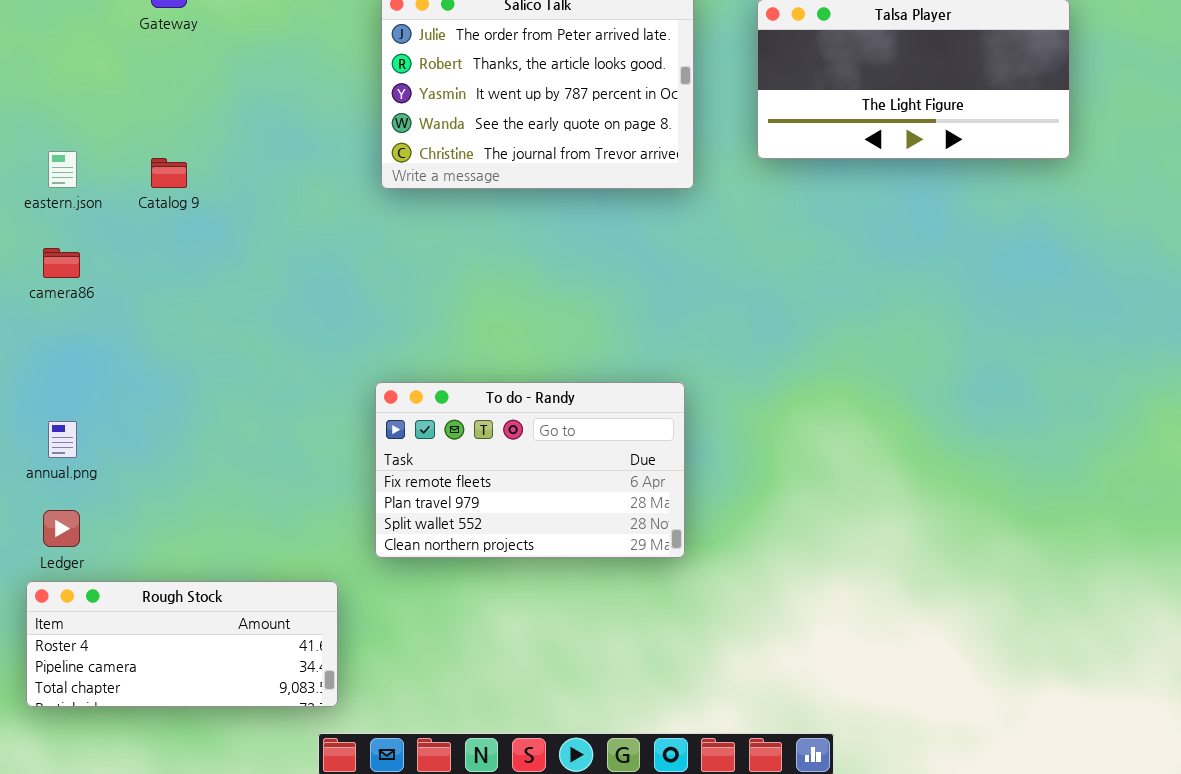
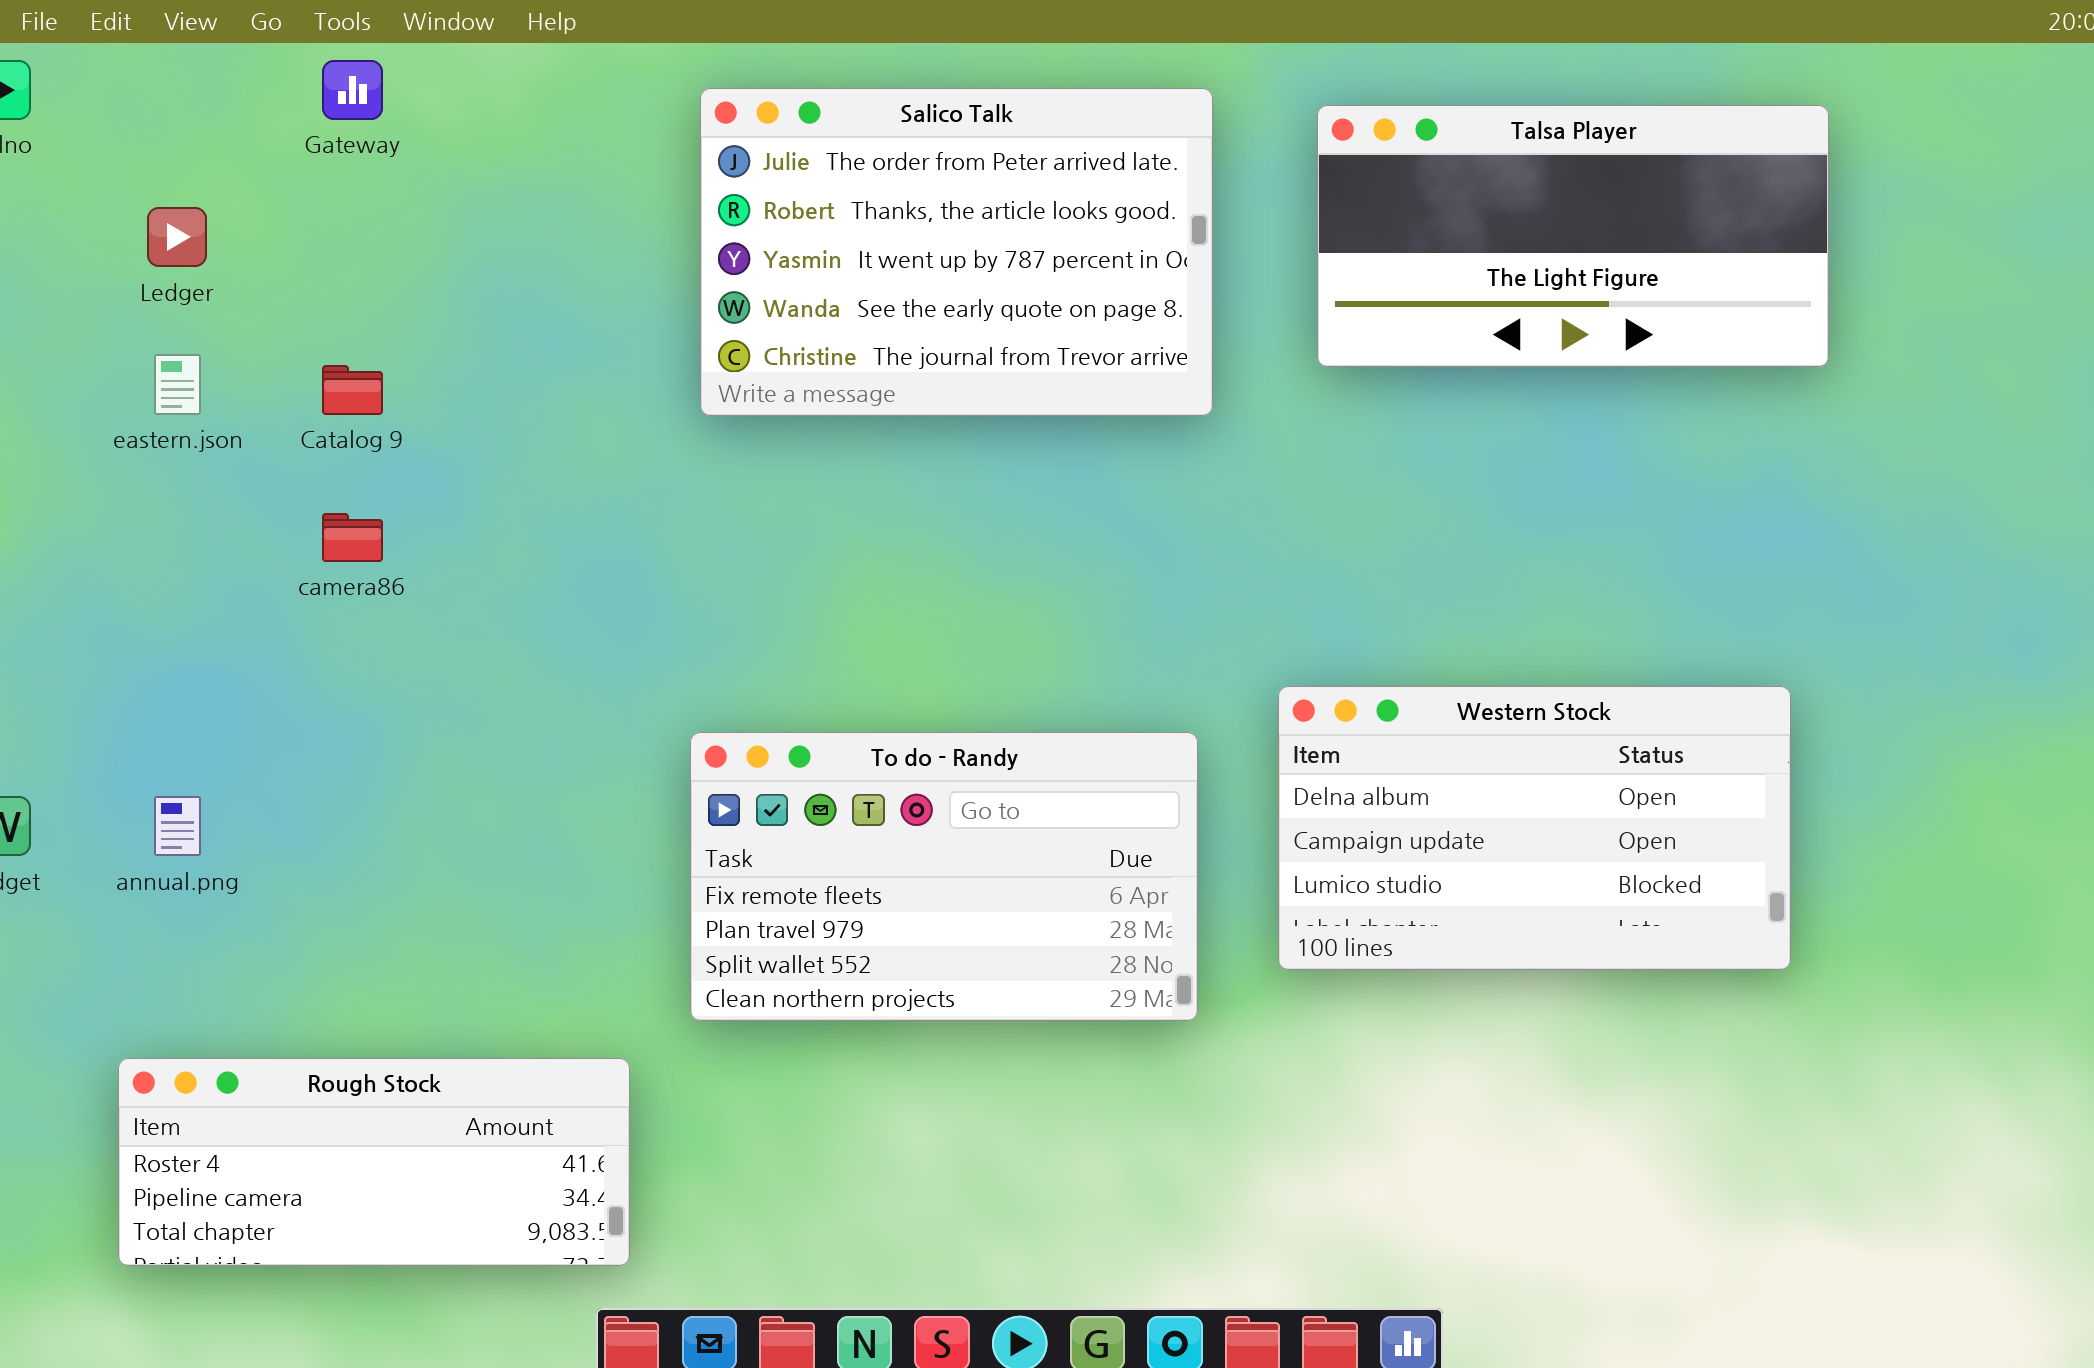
camera86: [43,248,80,278] -> [322,513,383,562], moved
Western Stock: none -> [1278,686,1791,970], opened
Ledger: [43,510,80,547] -> [147,207,207,267], moved

